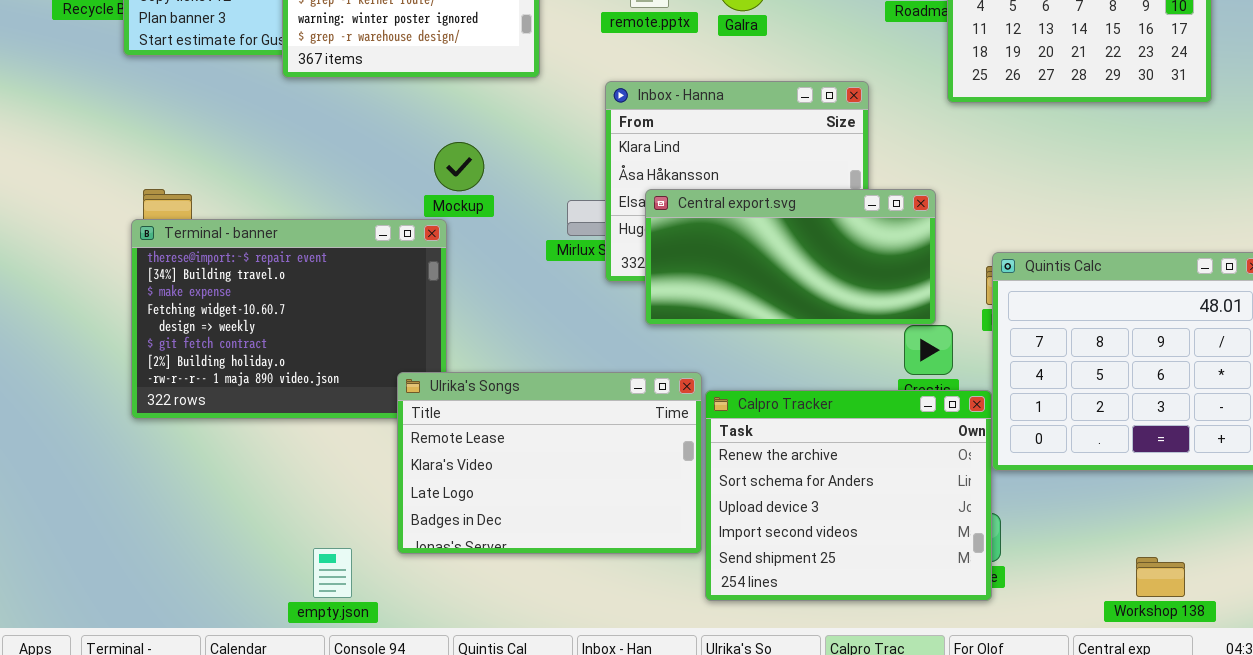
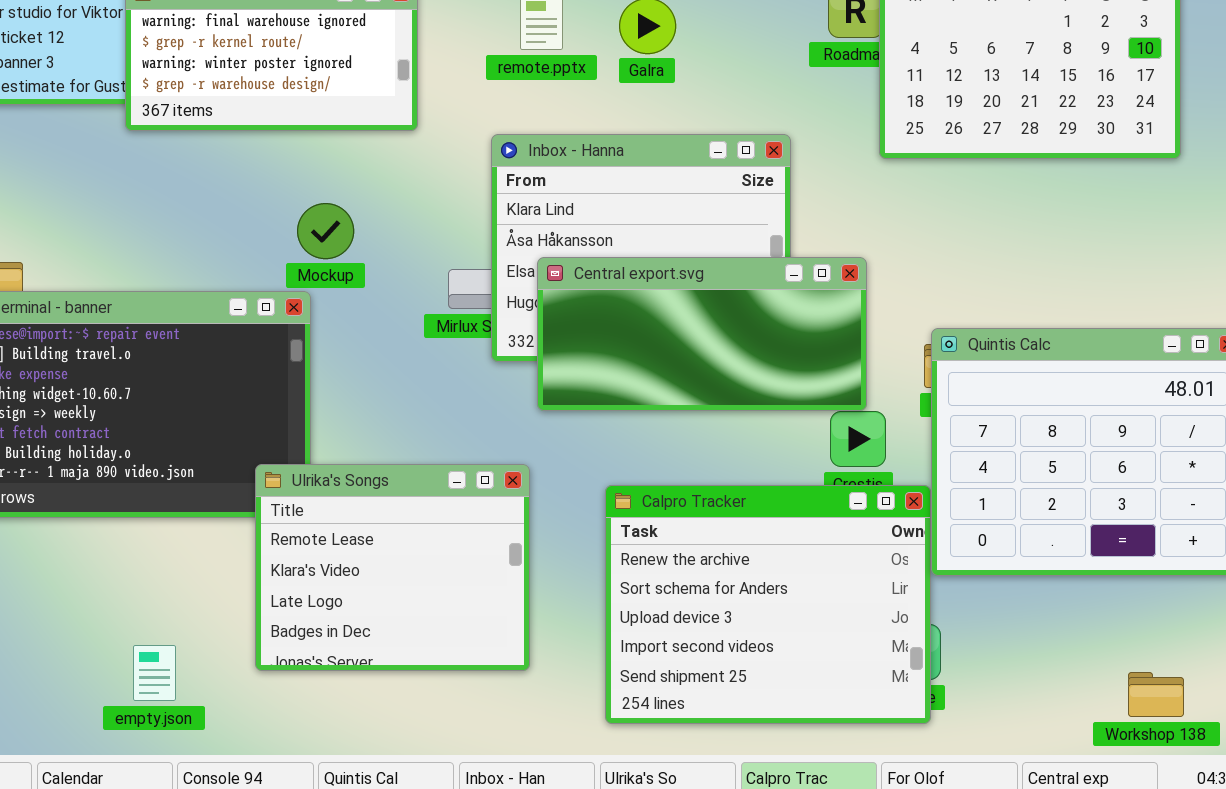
Ulrika's Songs: [397,372,702,554] -> [255,464,530,671], resized
empty.json: [313,548,352,598] -> [133,645,176,701], moved
Workshop 138: [1136,557,1185,597] -> [1128,672,1184,717], moved

